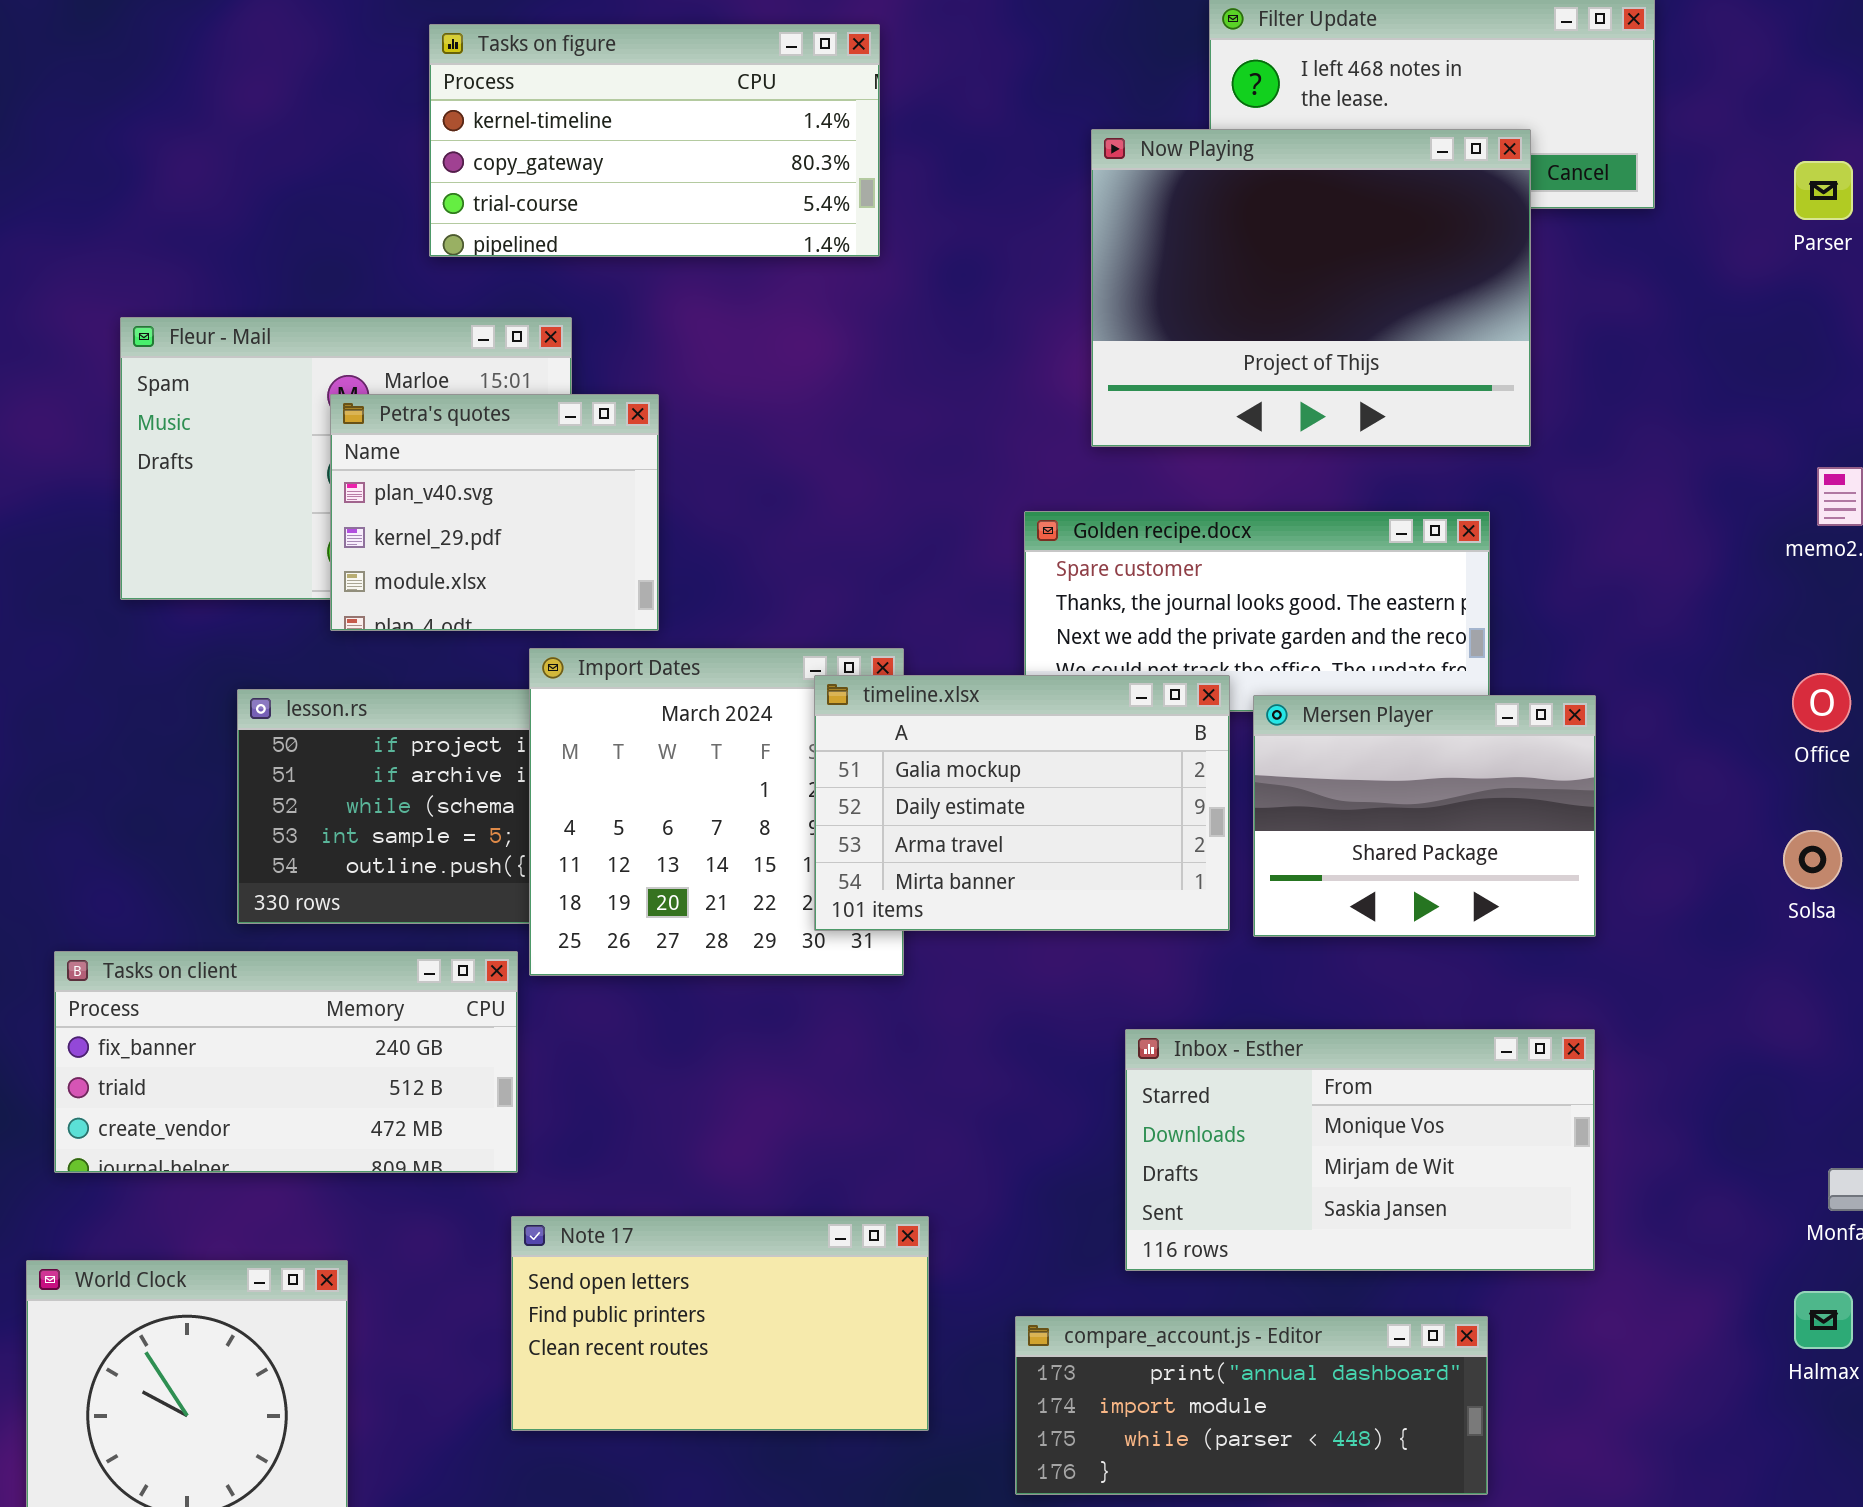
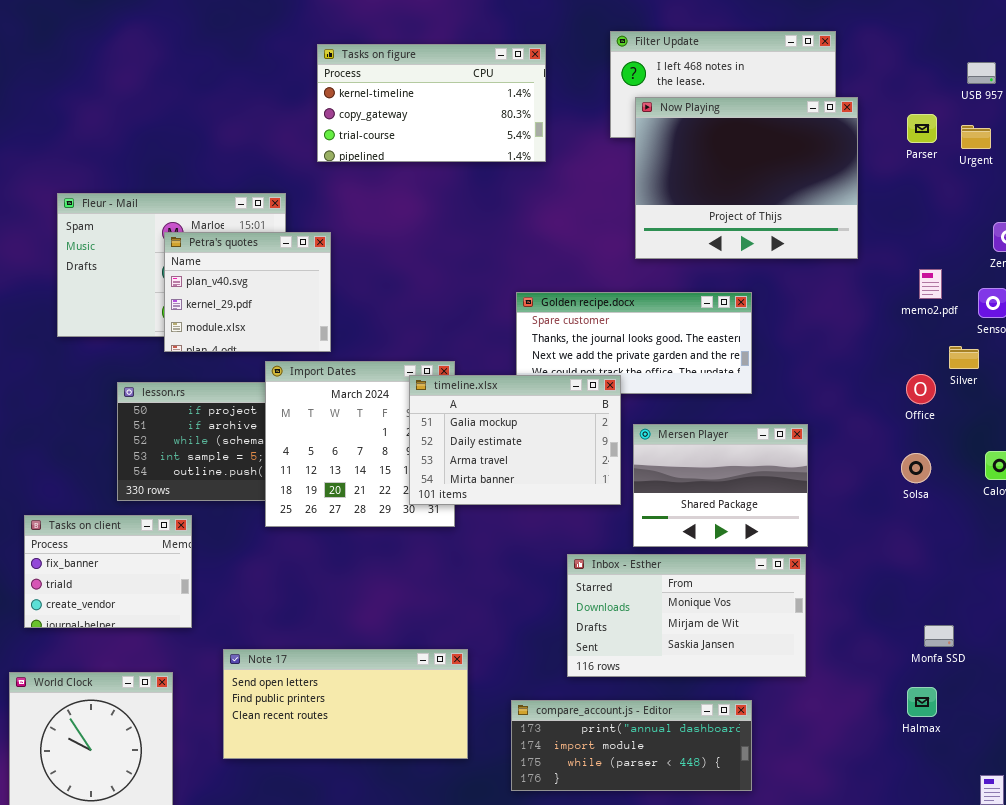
Tasks on figure: [429,24,880,257] -> [317,44,546,162], moved
Now Playing: [1091,129,1531,447] -> [635,97,858,259], moved
Mersen Player: [1253,695,1596,937] -> [633,424,808,547], moved
Tasks on client: [54,951,518,1173] -> [24,515,192,628], resized
Note 17: [511,1216,929,1431] -> [223,649,468,759], resized

